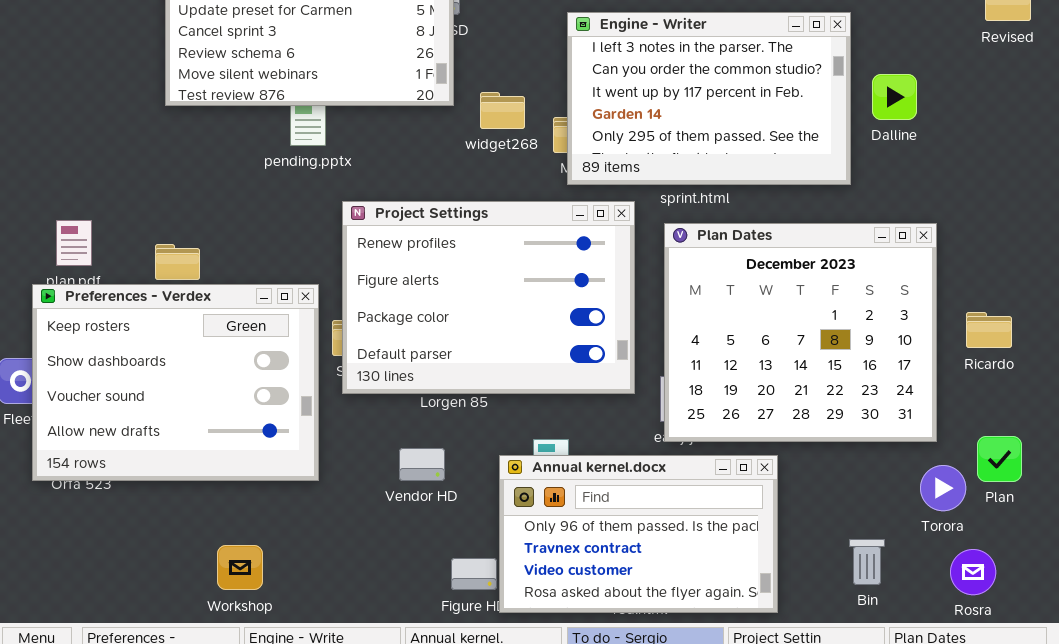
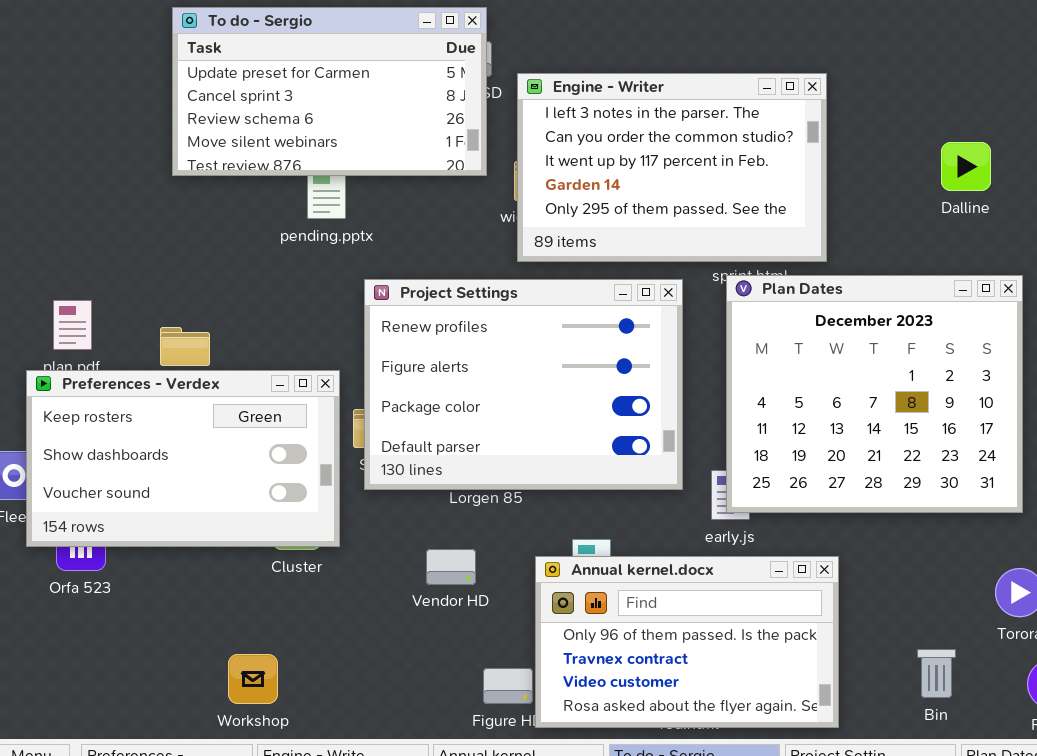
Engine - Writer: [567,12,851,185] -> [517,73,827,262], moved
Plan Dates: [664,223,937,442] -> [726,275,1023,513], moved
Preferences - Verdex: [32,284,319,481] -> [26,370,340,547], resized

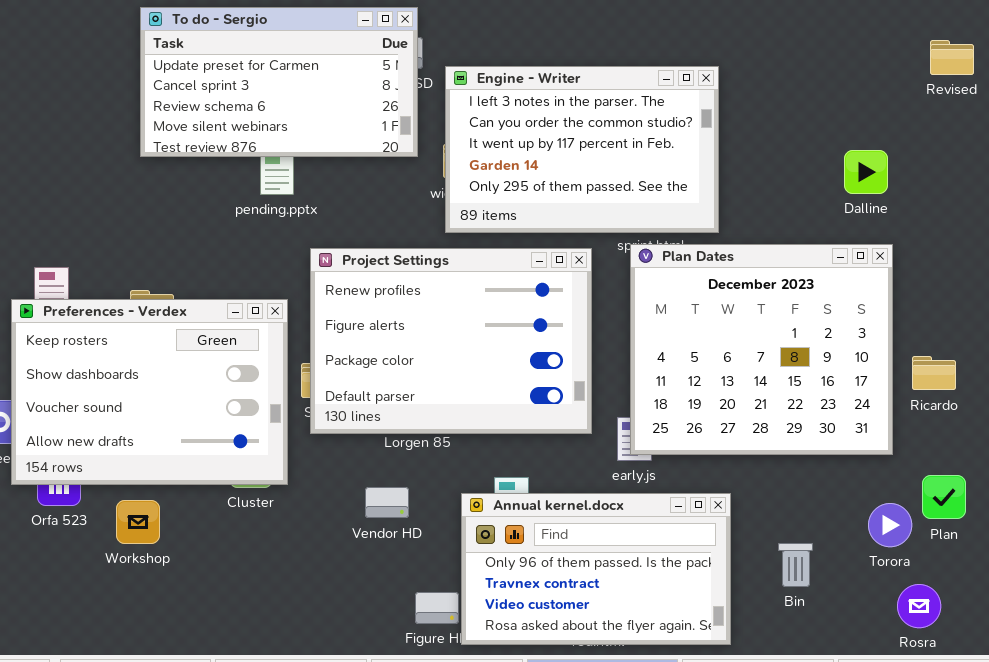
Dalline: [941,142,991,191] -> [844,150,888,194], moved
Preferences - Verdex: [26,370,340,547] -> [11,299,288,485], resized
Bin: [917,649,956,698] -> [778,543,813,587], moved
Workshop: [228,654,278,704] -> [116,500,160,544], moved

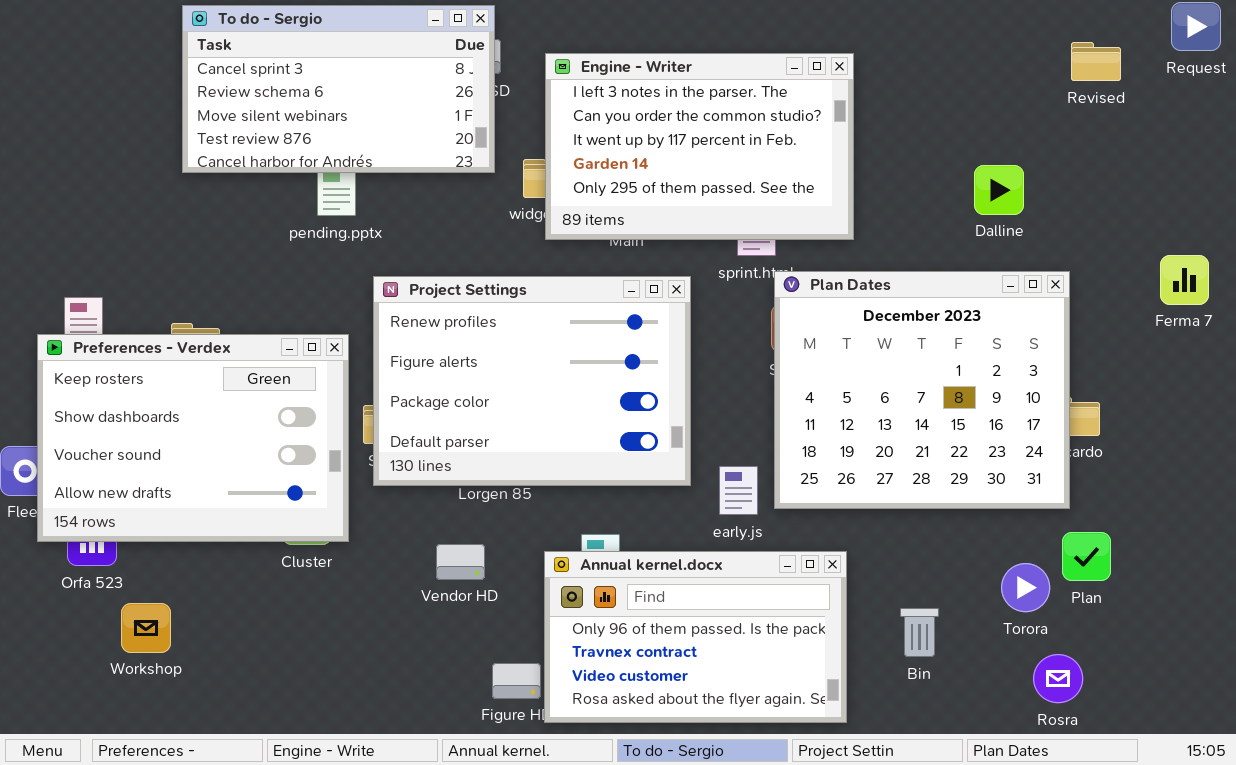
To do - Sergio: [140,7,418,157] -> [182,5,495,173], scrolled down 1 row
Engine - Writer: [445,66,719,233] -> [545,53,854,240], moved
Plan Dates: [630,244,893,455] -> [774,271,1070,509], moved
Workshop: [116,500,160,544] -> [121,603,171,653], moved

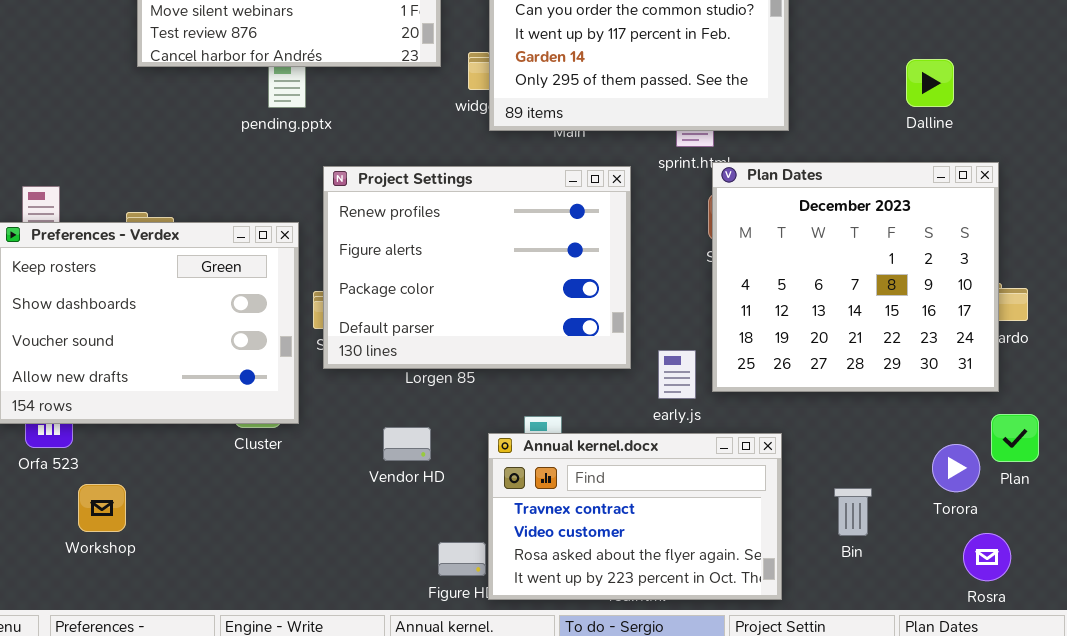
Annual kernel.docx: [544,551,847,723] -> [488,433,782,600], scrolled down 1 row

